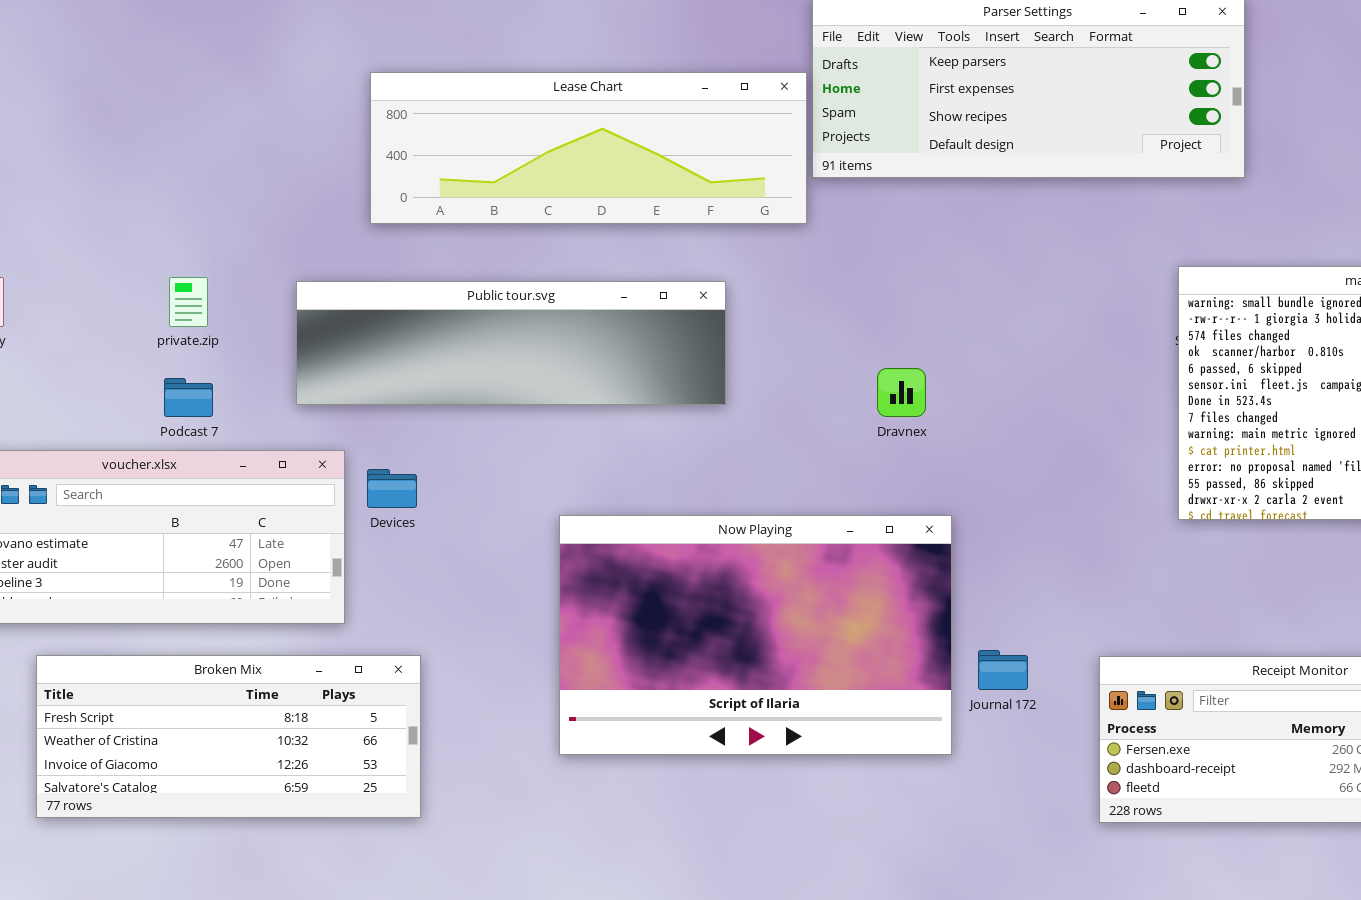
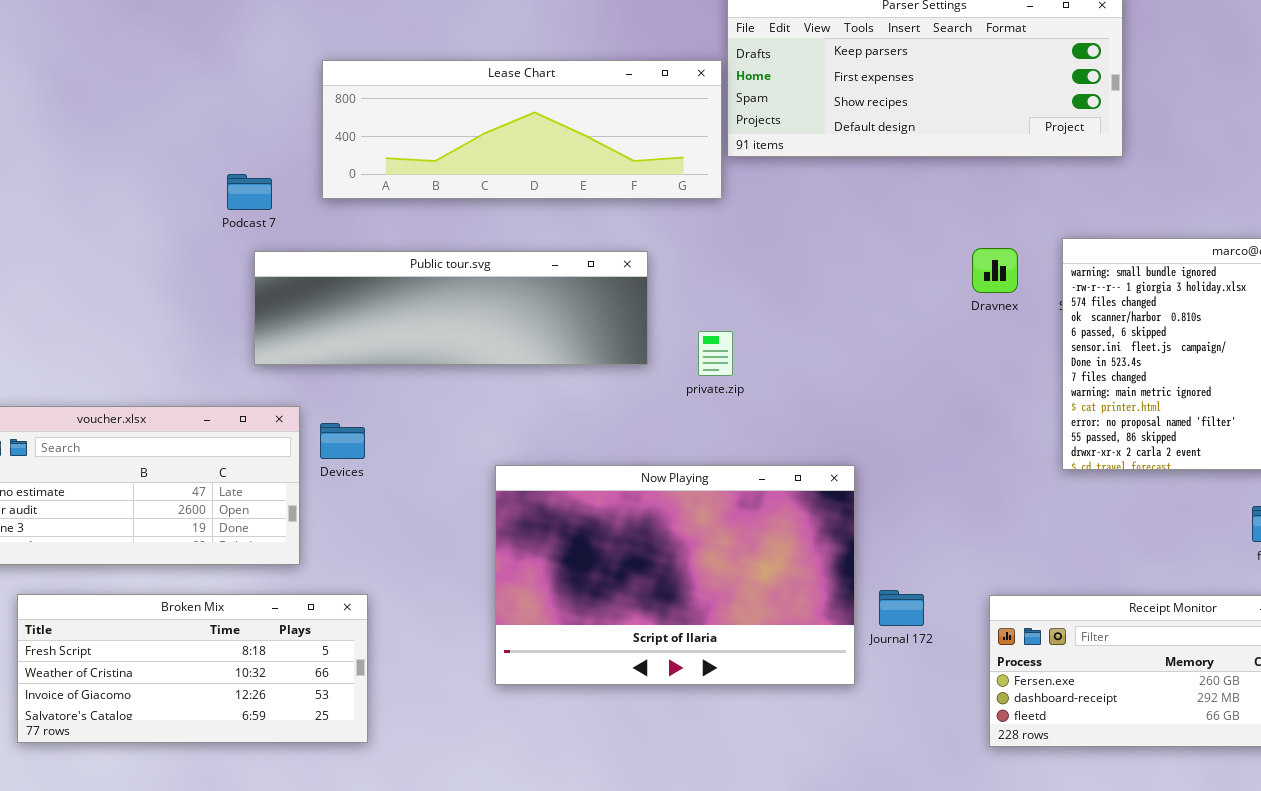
private.zip: [169,277,208,327] -> [698,331,733,376], moved
Dravnex: [877,368,926,417] -> [972,248,1018,293], moved
Podcast 7: [164,378,213,417] -> [227,174,272,210], moved

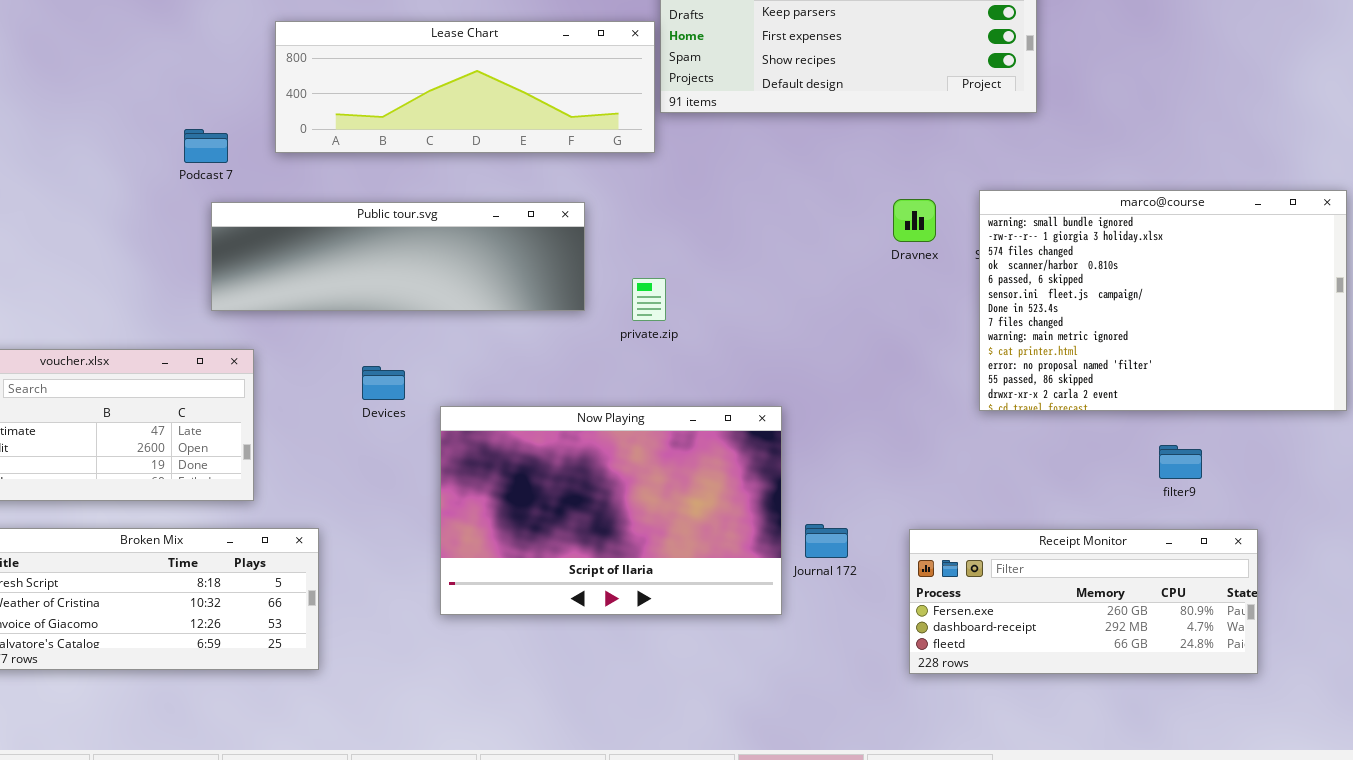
Devices: [320,423,365,459] -> [362,366,405,400], moved

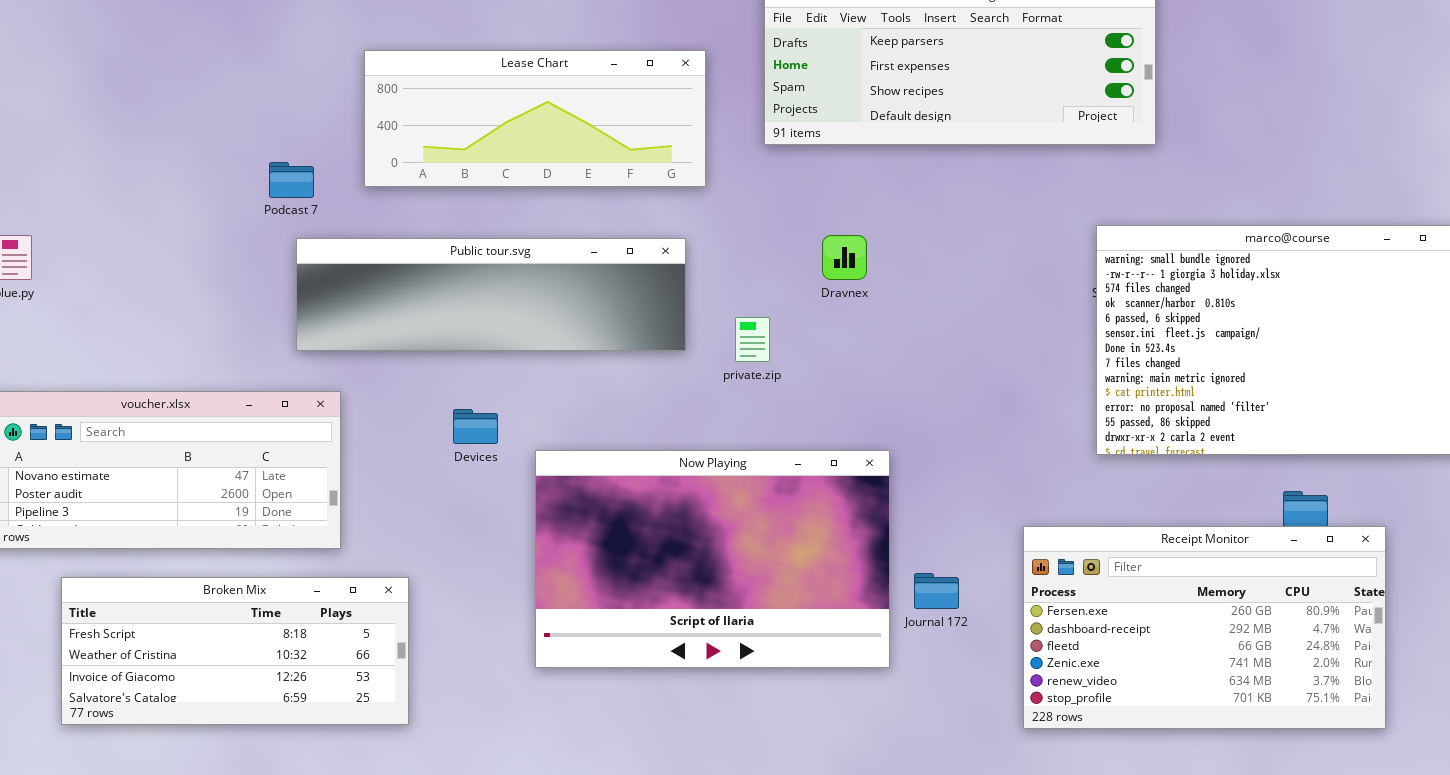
Lease Chart: [275,21,655,153] -> [364,50,706,187], resized
Dravnex: [893,199,936,242] -> [822,235,867,280], moved
Receipt Monitor: [909,529,1258,674] -> [1023,526,1386,729], resized

